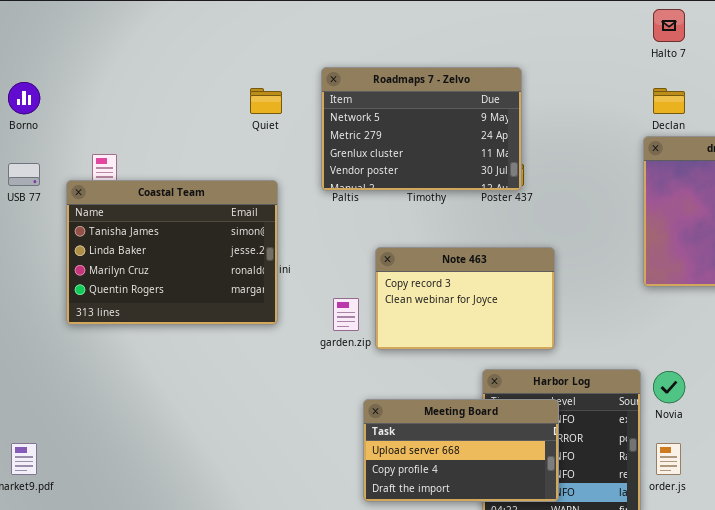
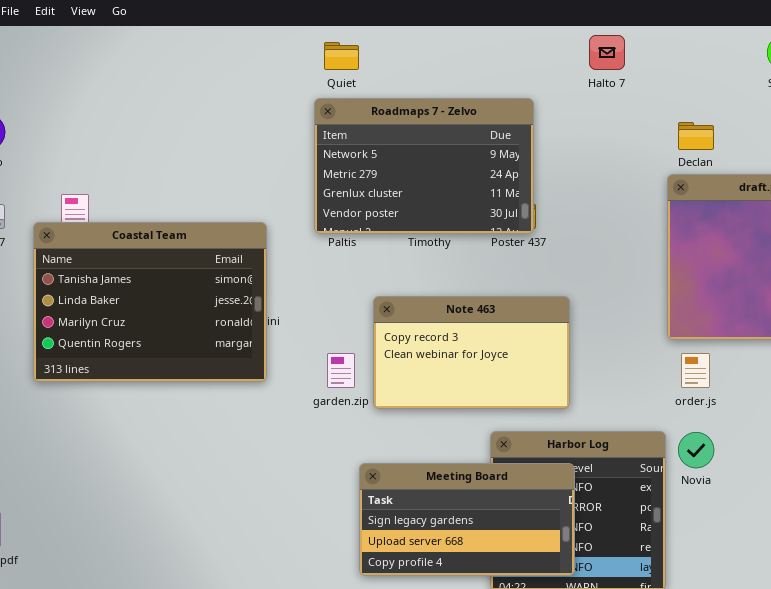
Halto 7: [653,9,685,42] -> [589,35,625,70], moved
Quiet: [250,88,282,114] -> [324,42,359,70], moved
Meeting Board: [363,399,559,502] -> [359,463,575,576], scrolled up 1 row
order.js: [656,443,681,475] -> [681,353,710,388], moved

